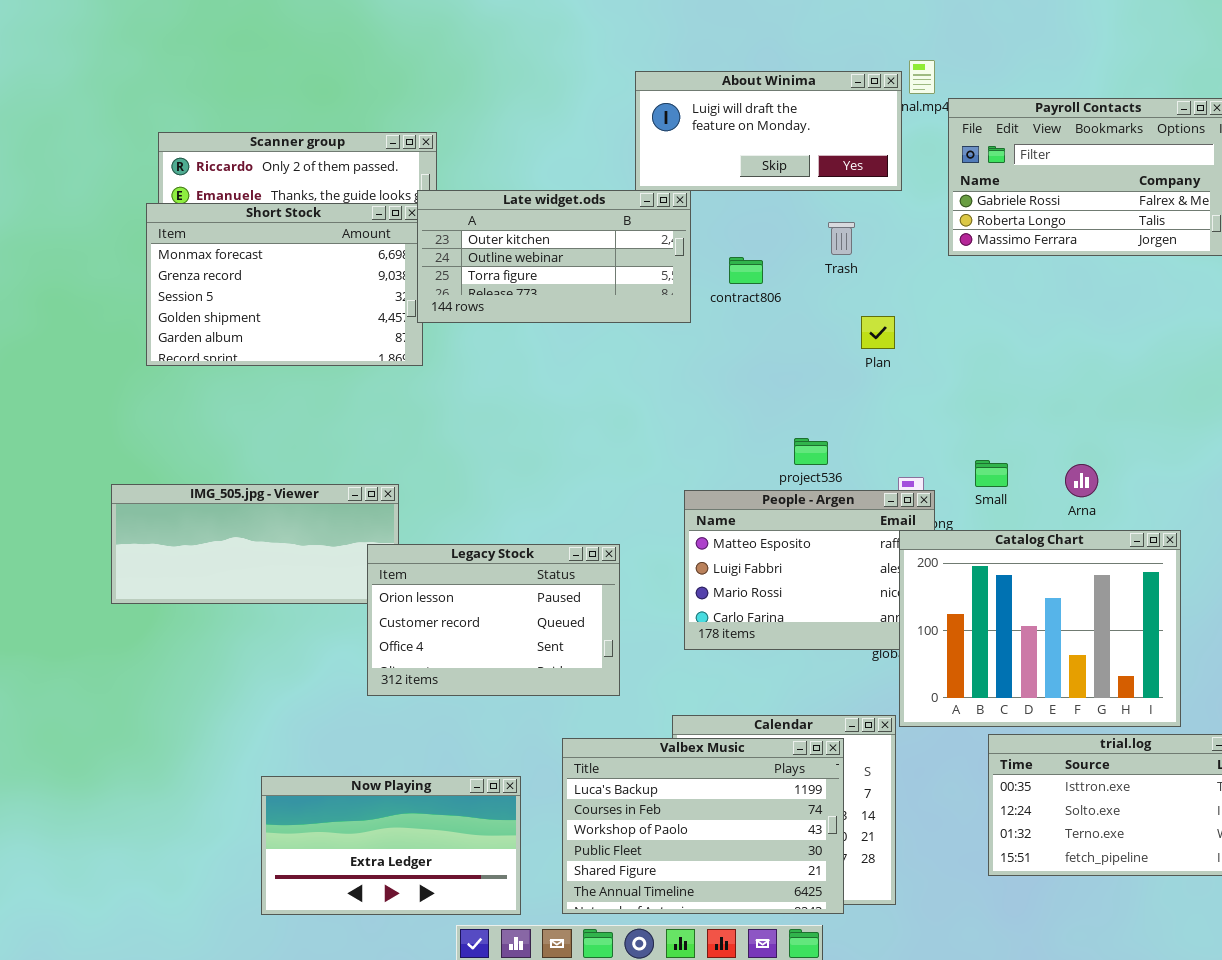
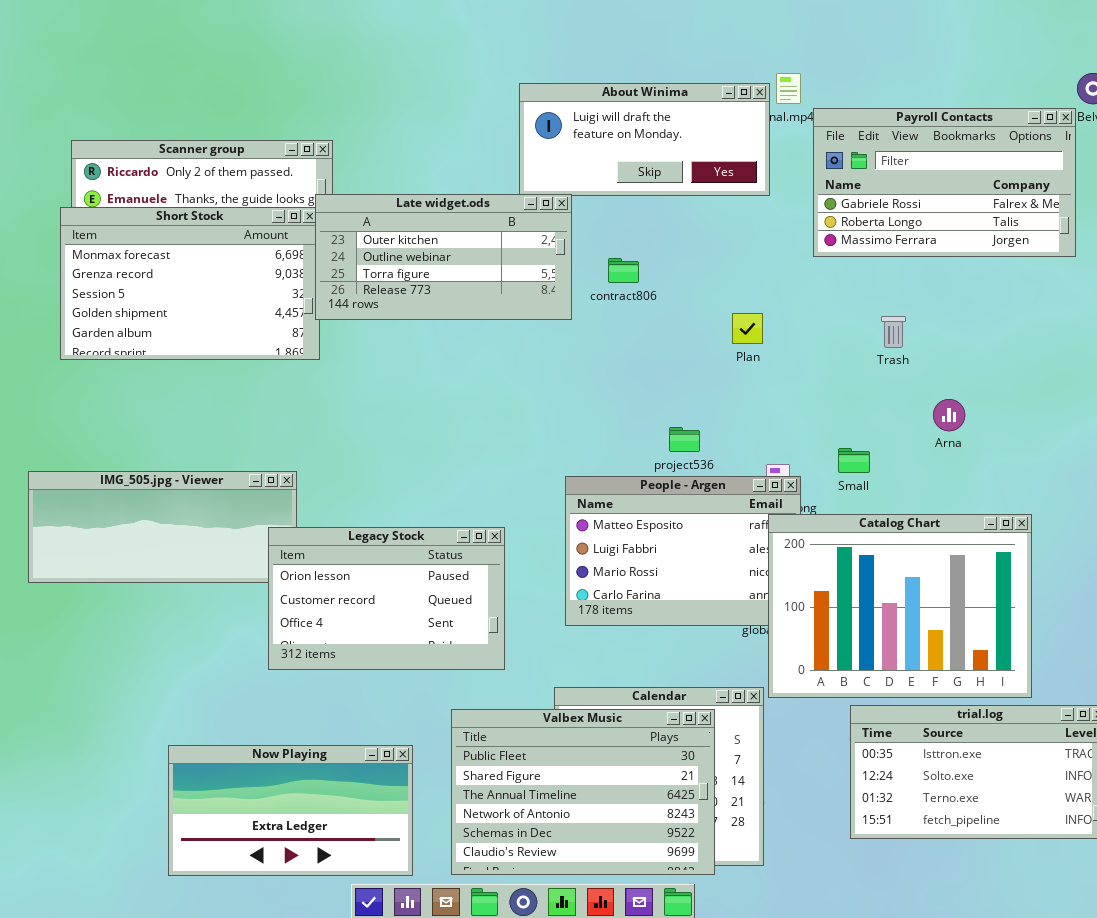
Trash: [828,222,855,255] -> [881,316,906,348], moved
Arna: [1065,464,1098,497] -> [933,399,965,431], moved
Valbex Music: [562,738,844,914] -> [451,709,715,875], scrolled down 3 rows

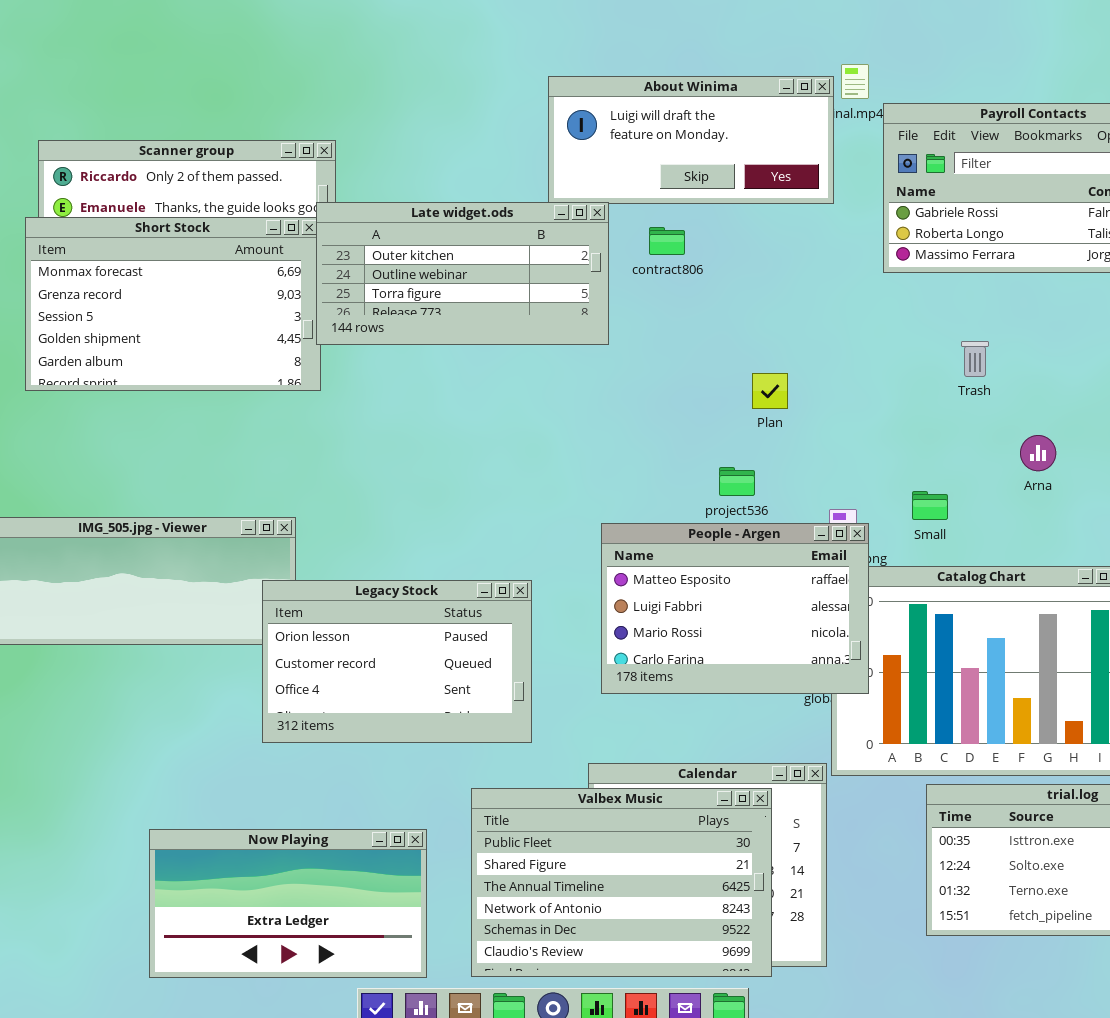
contract806: [608,258,639,283] -> [649,227,685,255], moved
Plan: [732,313,763,344] -> [752,373,788,409], moved
People - Argen: [565,476,801,626] -> [601,523,869,694], raised

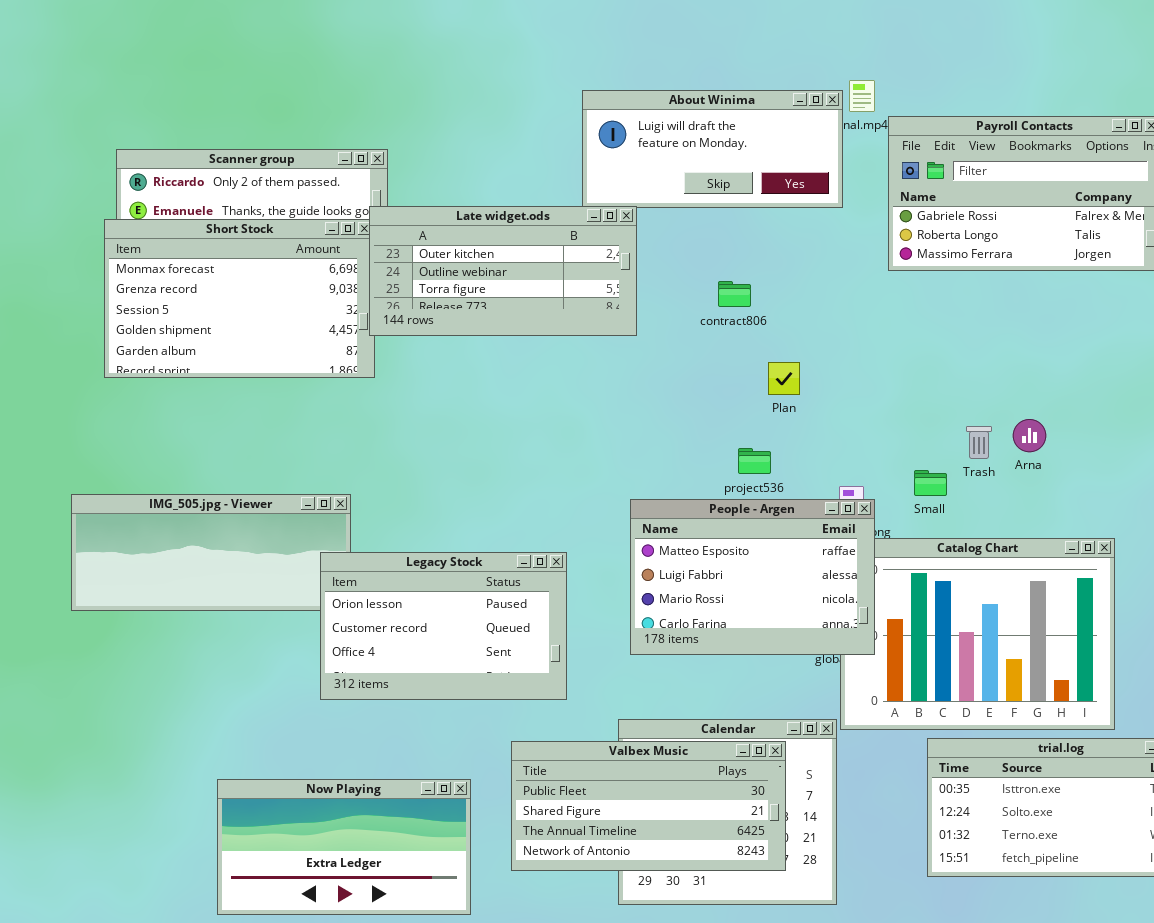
contract806: [649,227,685,255] -> [718,281,751,307], moved
Trash: [961,341,989,377] -> [966,426,992,459], moved
Valbex Music: [471,788,772,977] -> [511,741,786,871], resized

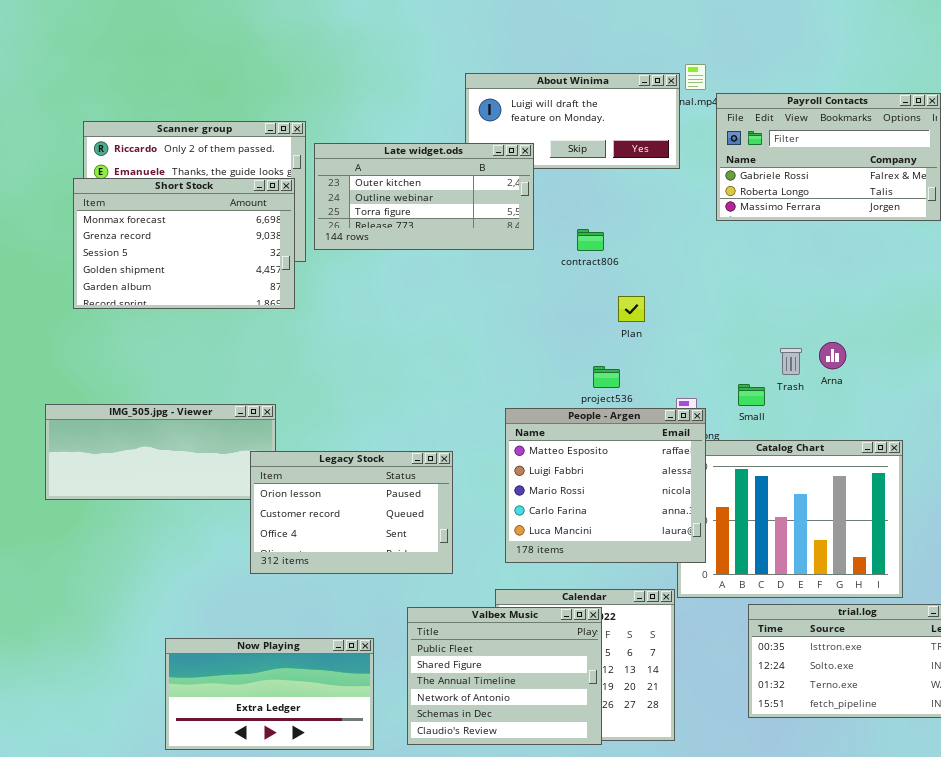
Late widget.ods: [369,206,637,336] -> [314,143,534,250], moved
People - Argen: [630,499,875,655] -> [505,408,706,563], resized
Valbex Music: [511,741,786,871] -> [407,607,602,745], resized

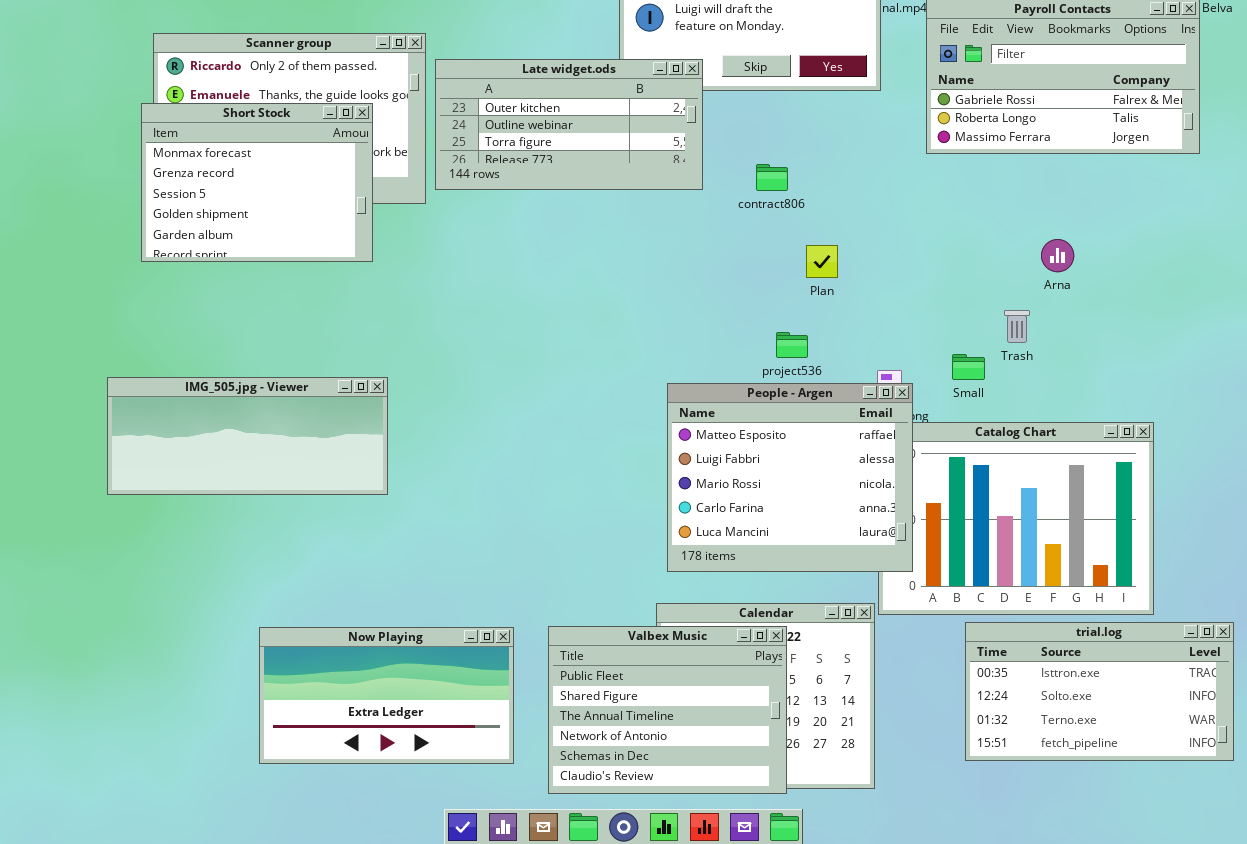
Short Stock: [73,178,295,309] -> [141,103,373,262], resized
Arna: [819,342,846,369] -> [1041,239,1074,272], moved
Legacy Stock: [250,451,453,574] -> none, closed
Now Playing: [165,638,374,750] -> [259,627,514,764], moved

